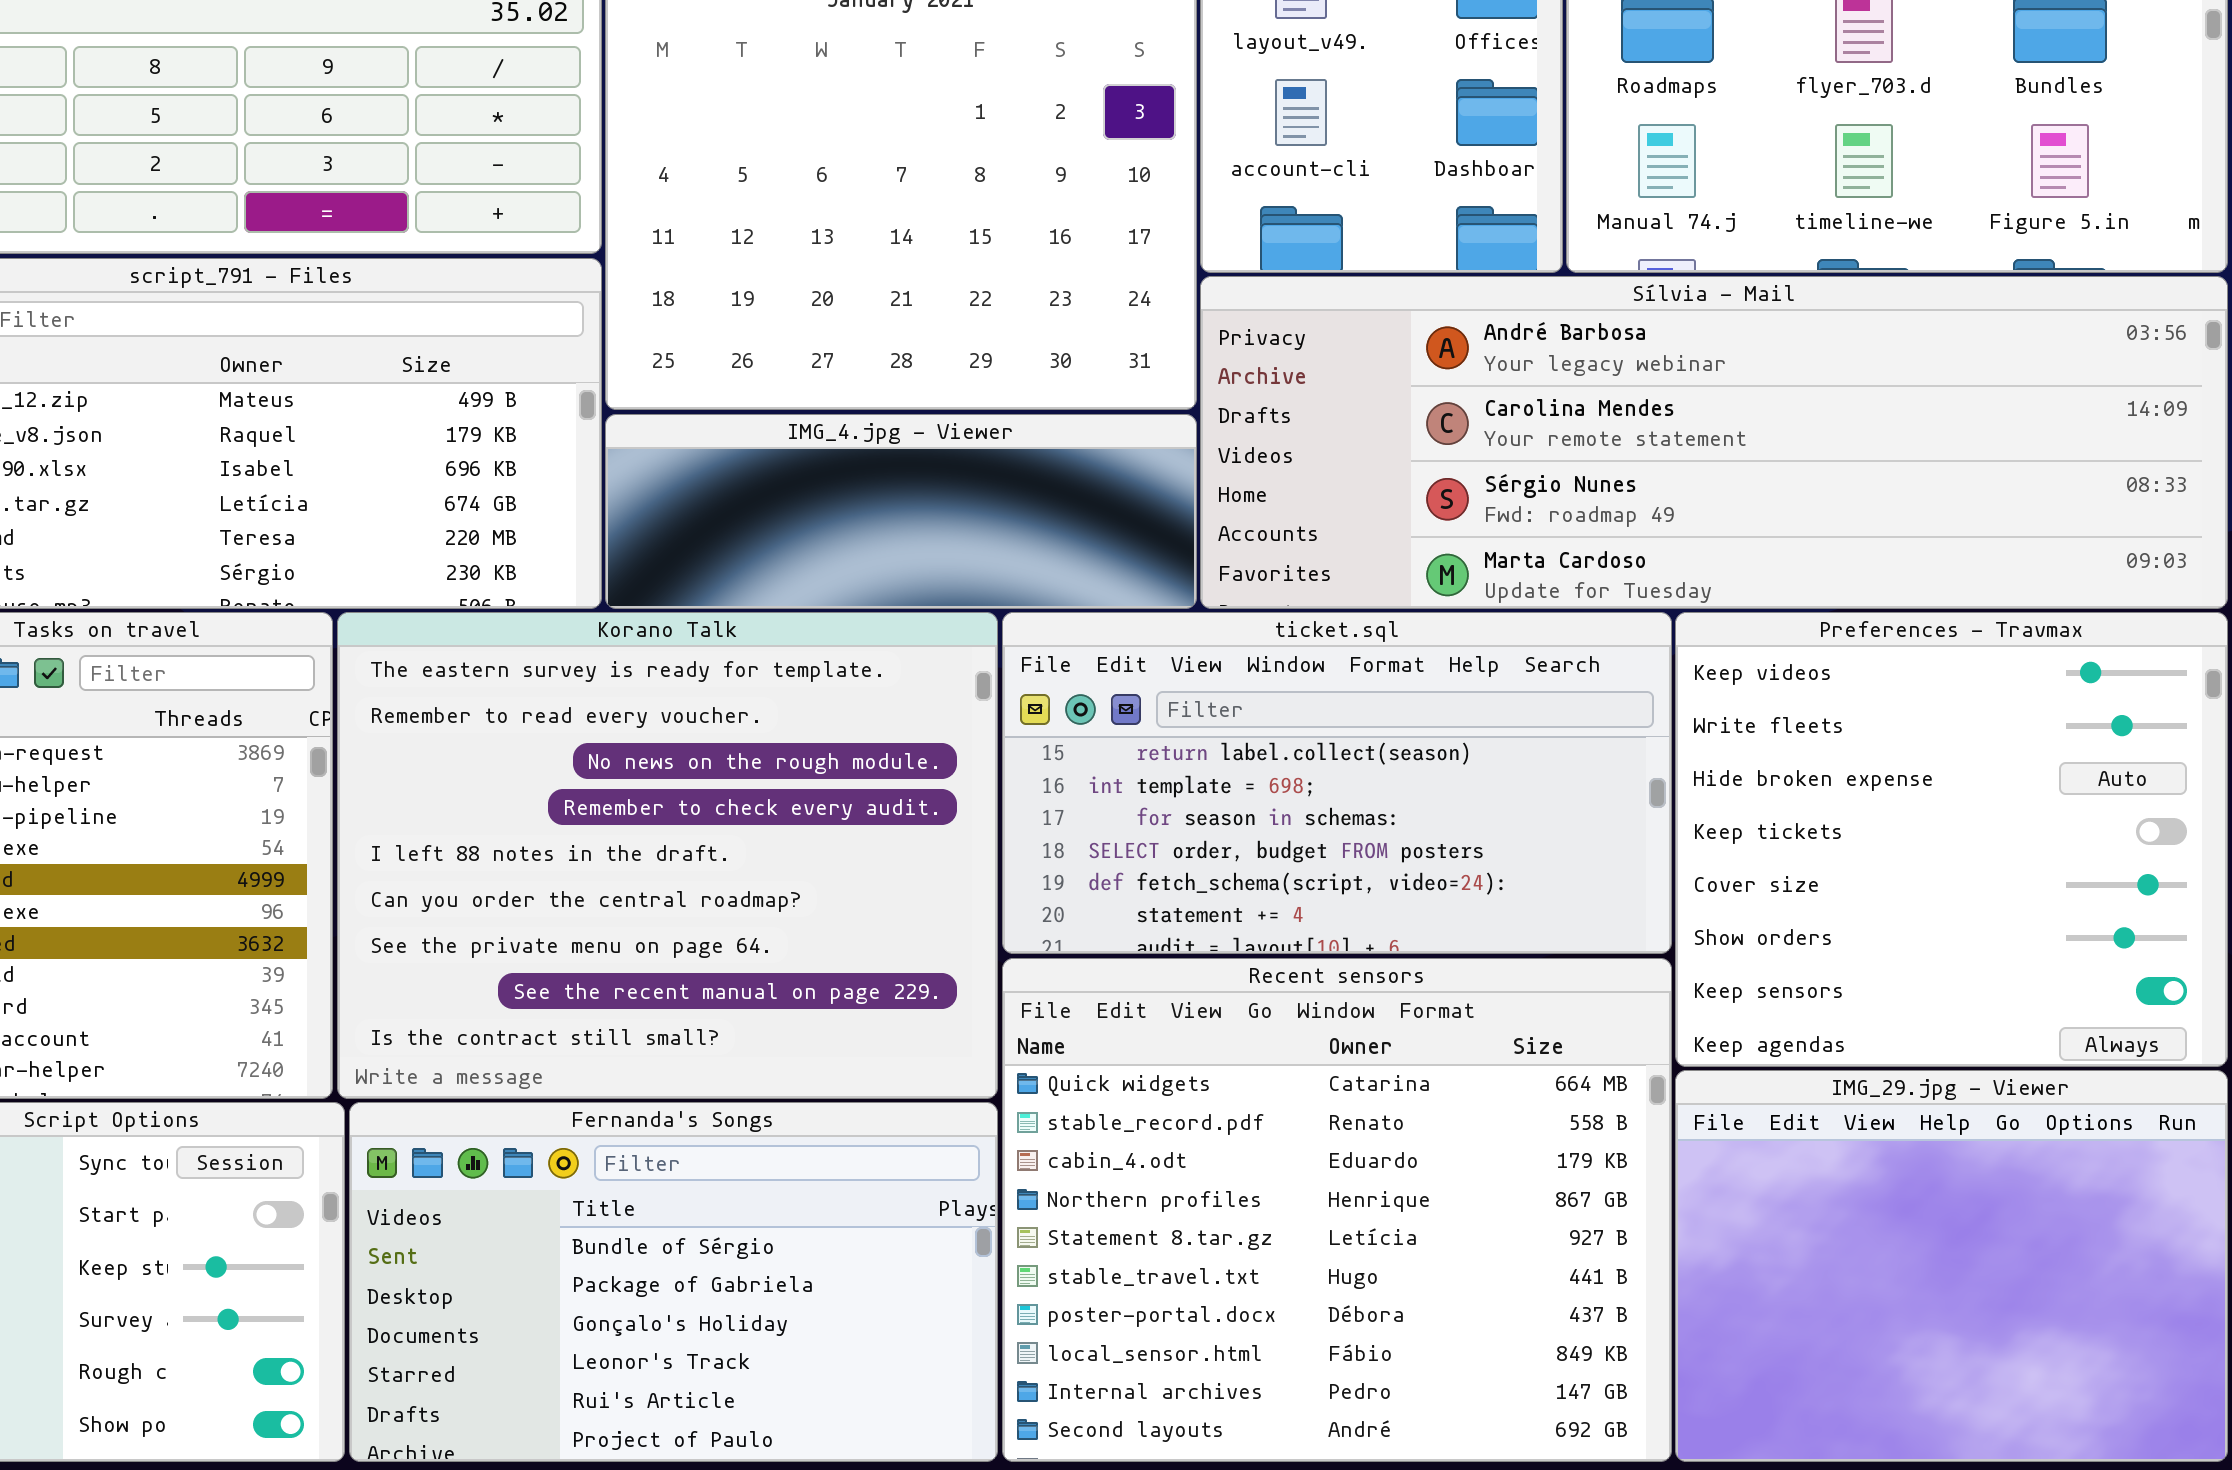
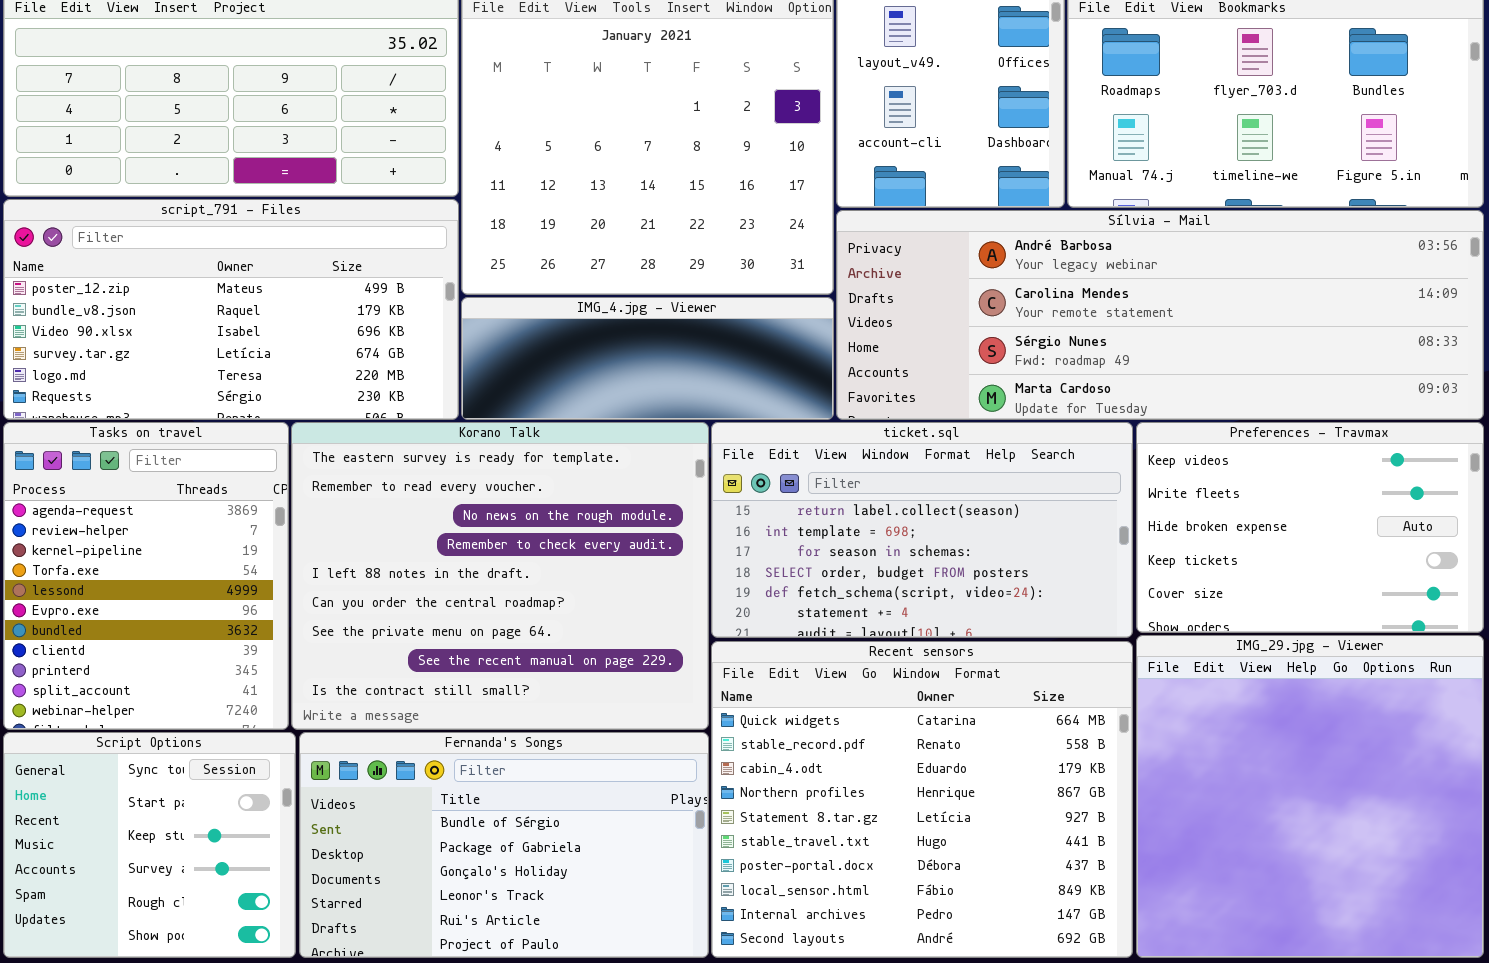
Preferences - Travmax: [1675,612,2228,1067] -> [1136,422,1484,633], resized
IMG_29.jpg - Viewer: [1675,1070,2228,1462] -> [1136,635,1484,958], resized

